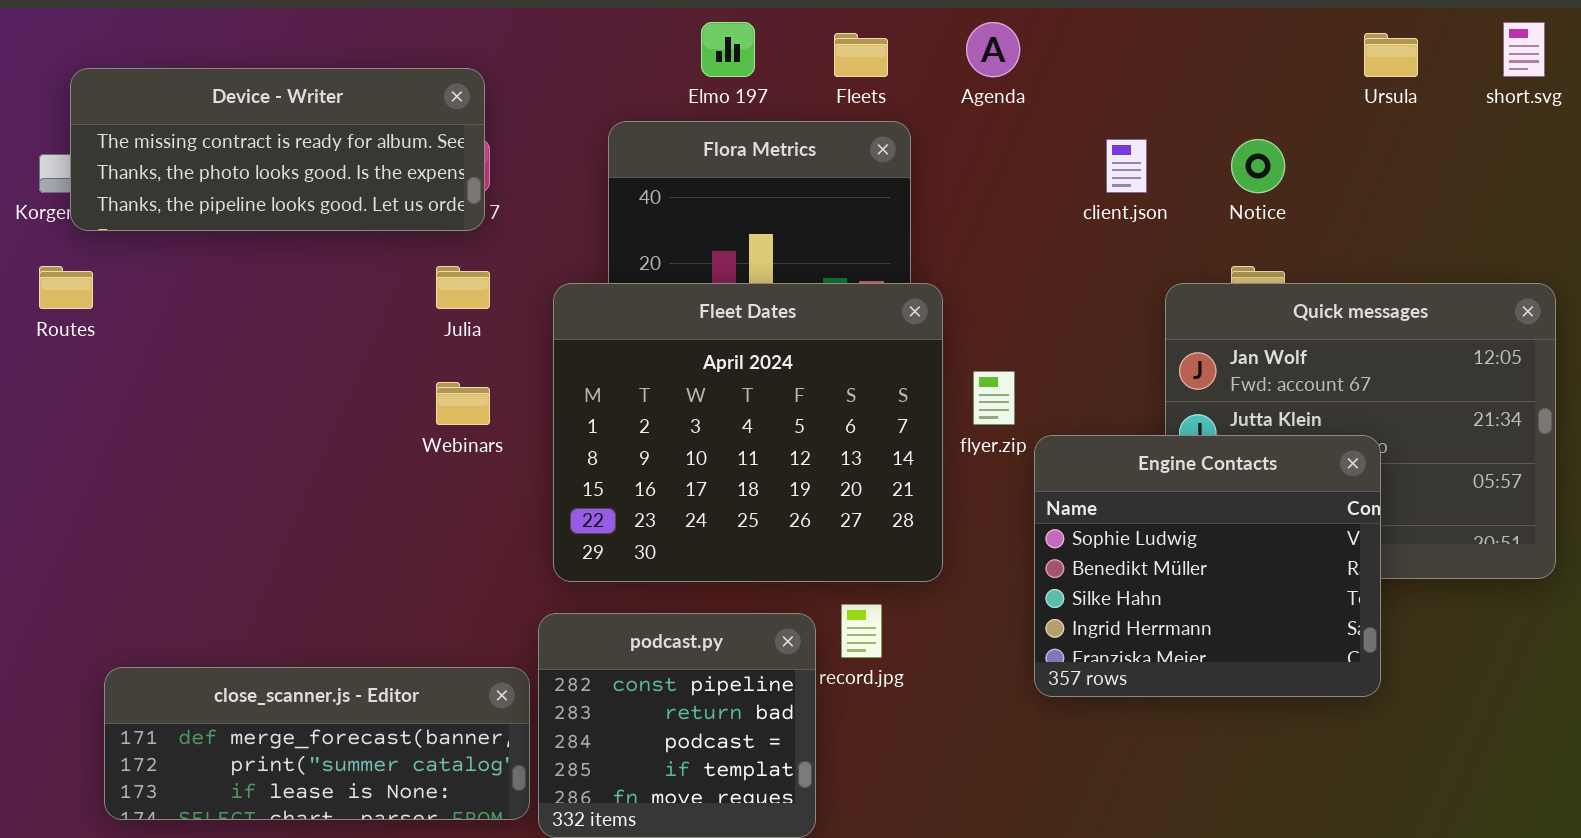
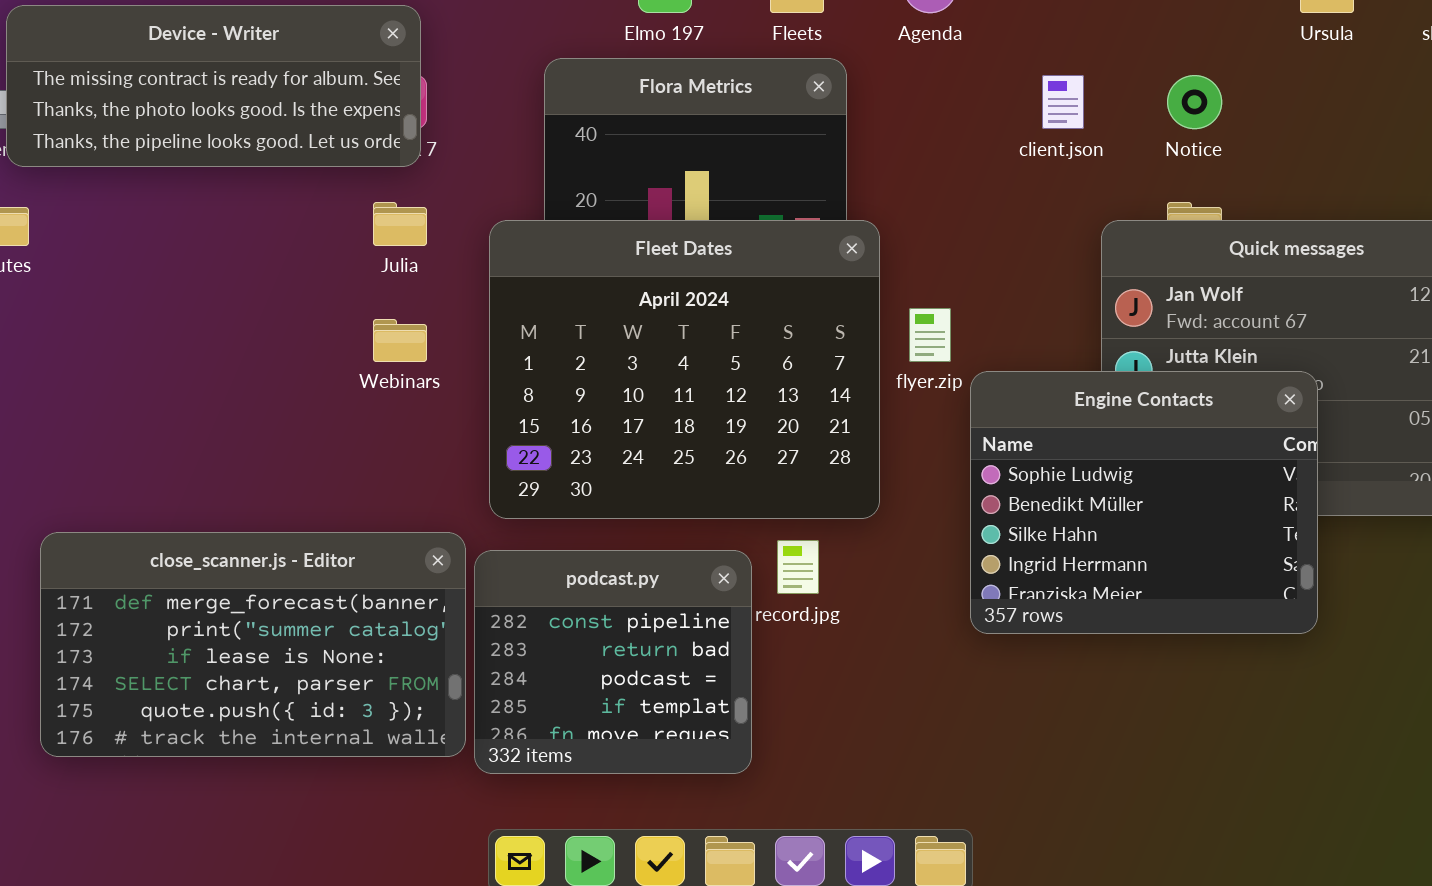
close_scanner.js - Editor: [104,667,530,820] -> [40,532,466,757], resized

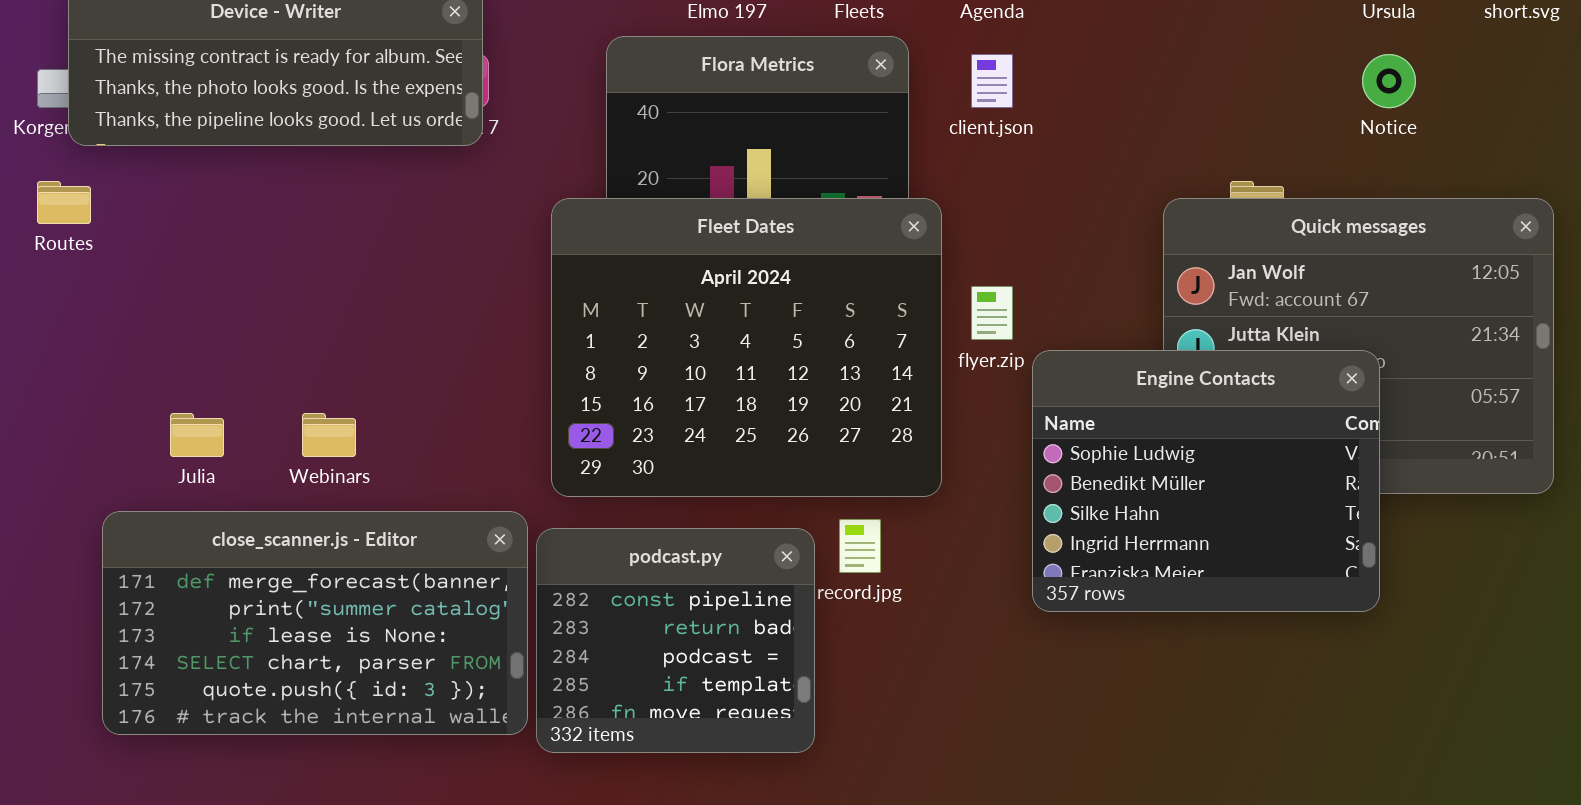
client.json: [1042,75,1084,129] -> [971,54,1013,108], moved
Notice: [1167,75,1222,129] -> [1362,54,1416,108], moved
Julia: [373,202,427,246] -> [170,413,224,457], moved
Webinars: [373,319,427,362] -> [302,413,356,457], moved

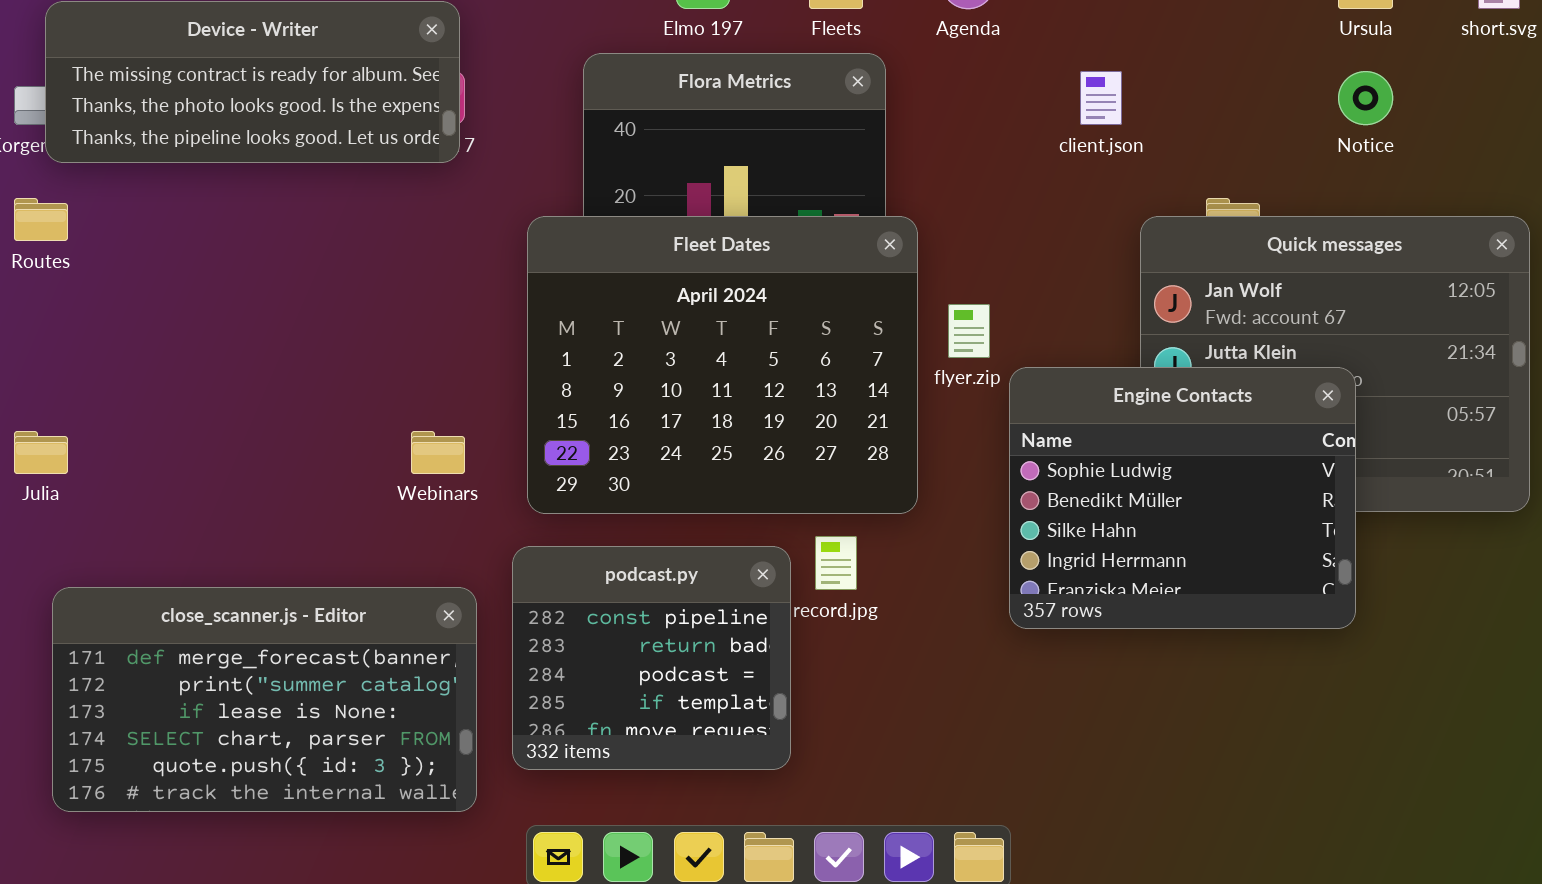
client.json: [971,54,1013,108] -> [1080,71,1122,125], moved
Julia: [170,413,224,457] -> [14,431,68,474], moved
Webinars: [302,413,356,457] -> [411,431,465,474], moved
close_scanner.js - Editor: [102,511,528,735] -> [52,587,477,812], moved

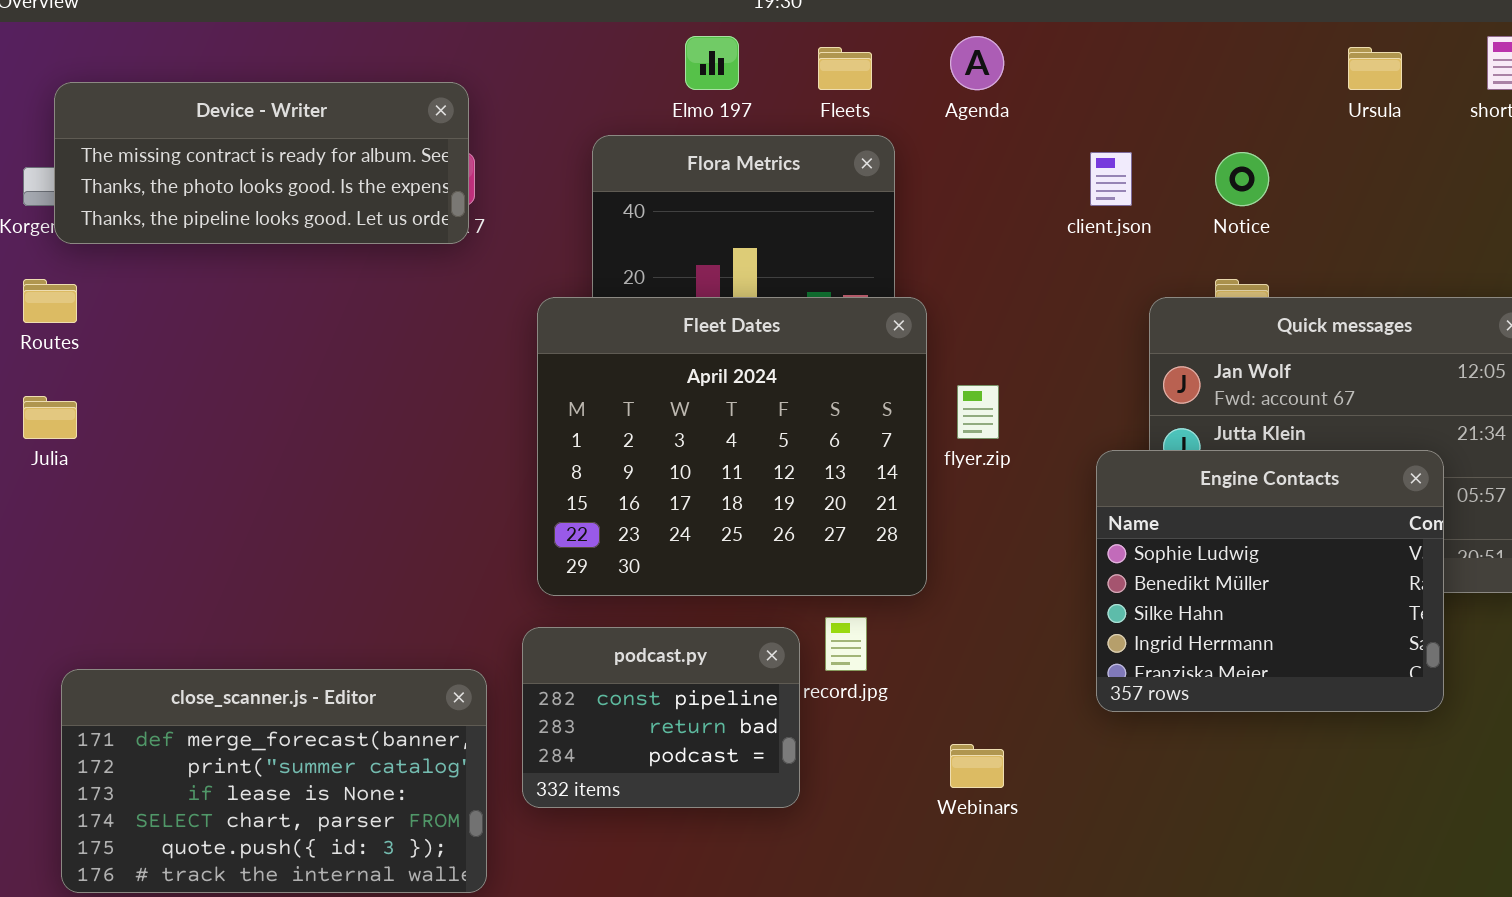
Notice: [1338,71,1393,125] -> [1215,152,1269,206], moved
Engine Contacts: [1009,367,1356,629] -> [1096,450,1444,712], moved
Julia: [14,431,68,474] -> [23,396,77,439], moved
Webinars: [411,431,465,474] -> [950,744,1004,788], moved
podcast.py: [512,546,791,770] -> [522,627,800,808], resized

